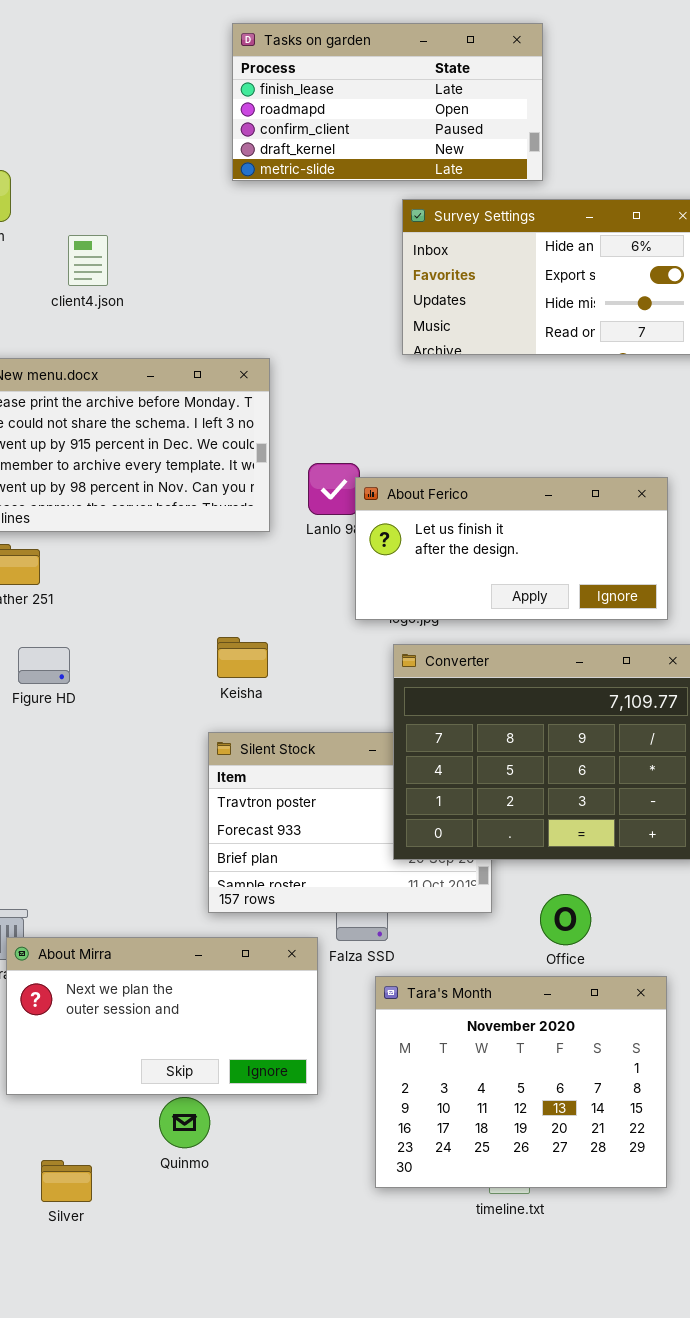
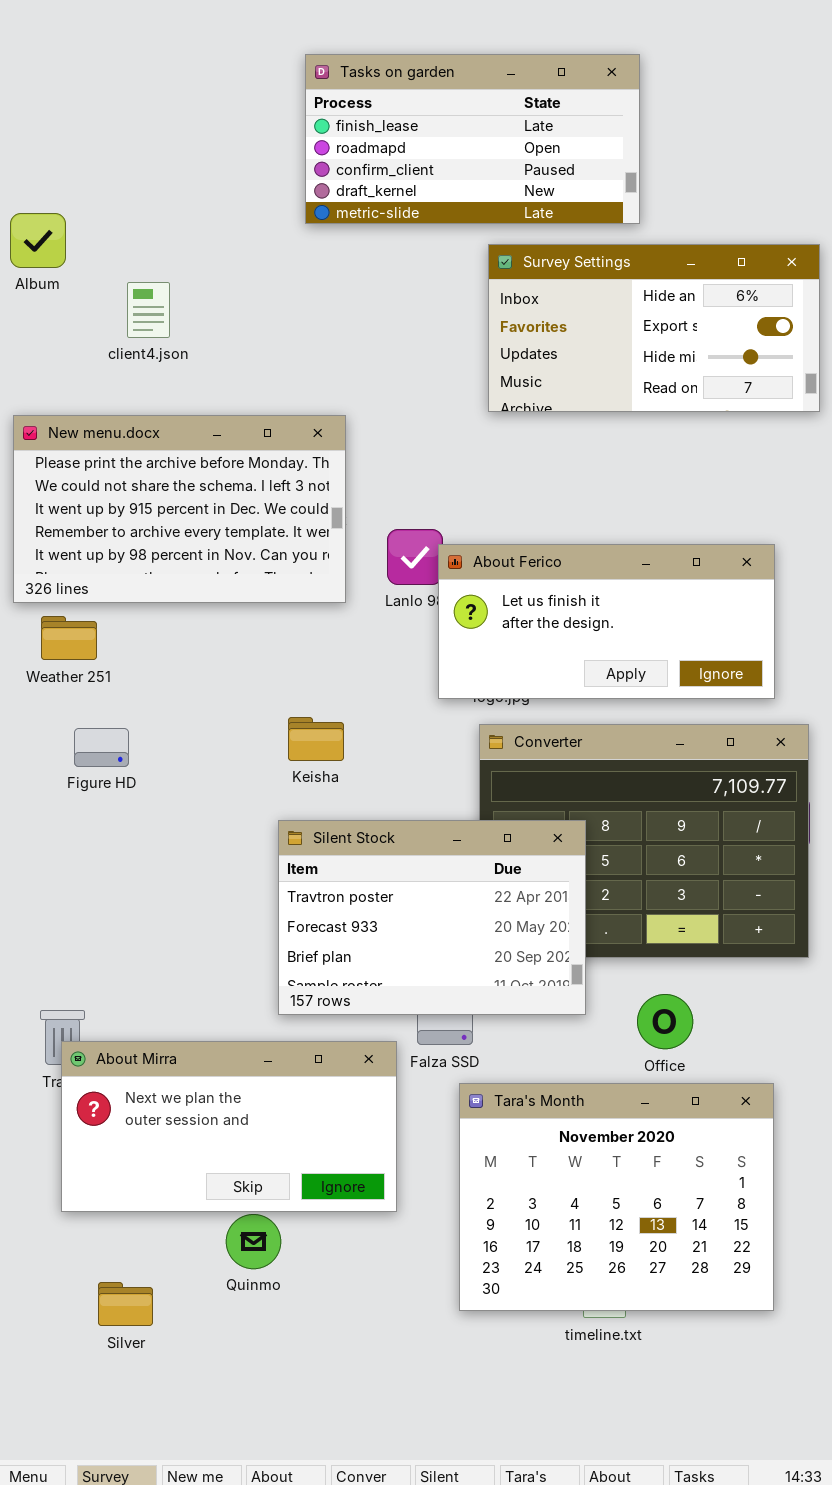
Silent Stock: [208,732,492,913] -> [278,820,586,1015], raised

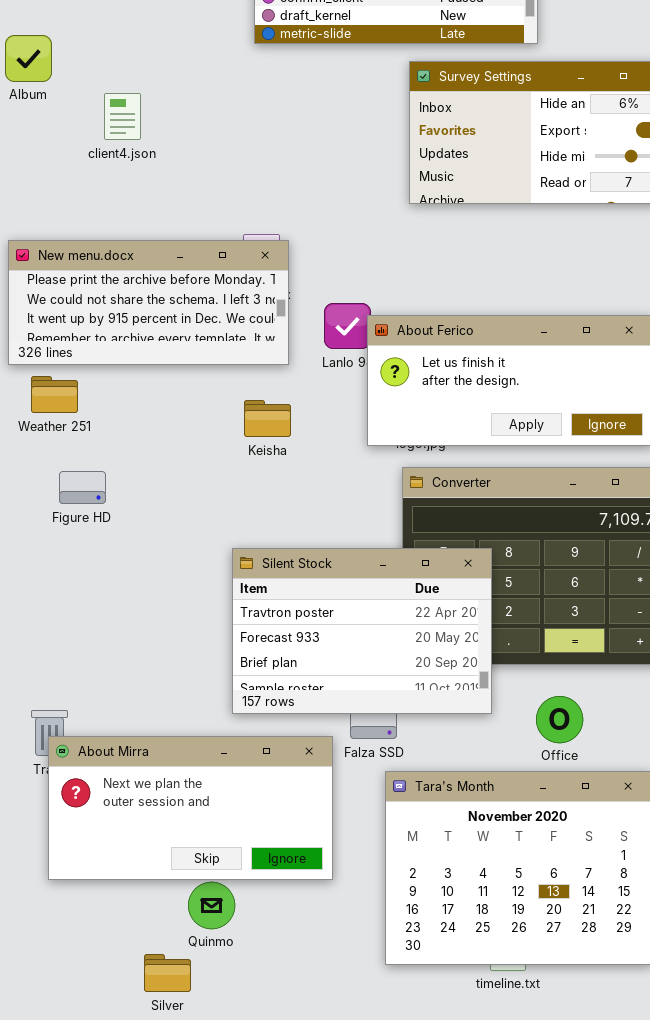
New menu.docx: [13,415,346,603] -> [8,240,289,365], resized
Keisha: [288,717,344,761] -> [244,400,291,437], moved
Silver: [98,1282,153,1326] -> [144,954,191,992], moved

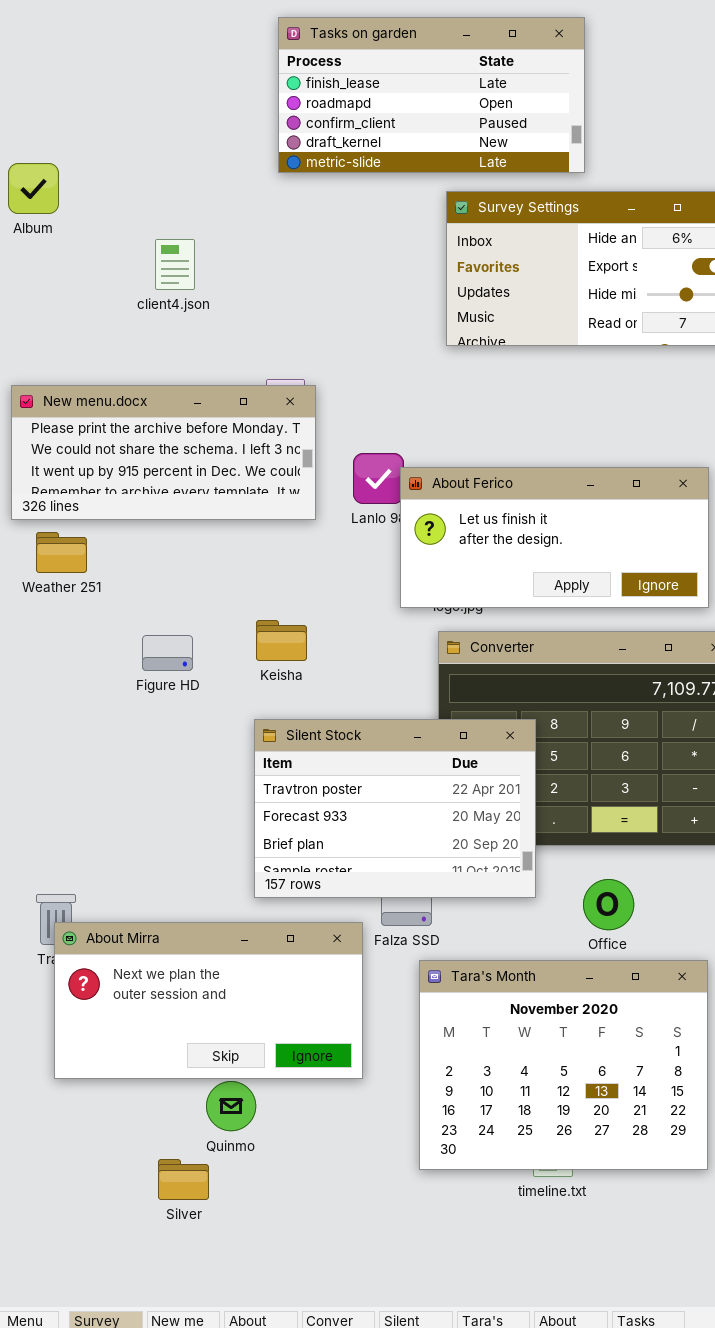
client4.json: [104,93,141,140] -> [155,239,195,290], moved
Keisha: [244,400,291,437] -> [256,620,307,661], moved
Figure HD: [59,471,106,504] -> [142,635,193,671], moved

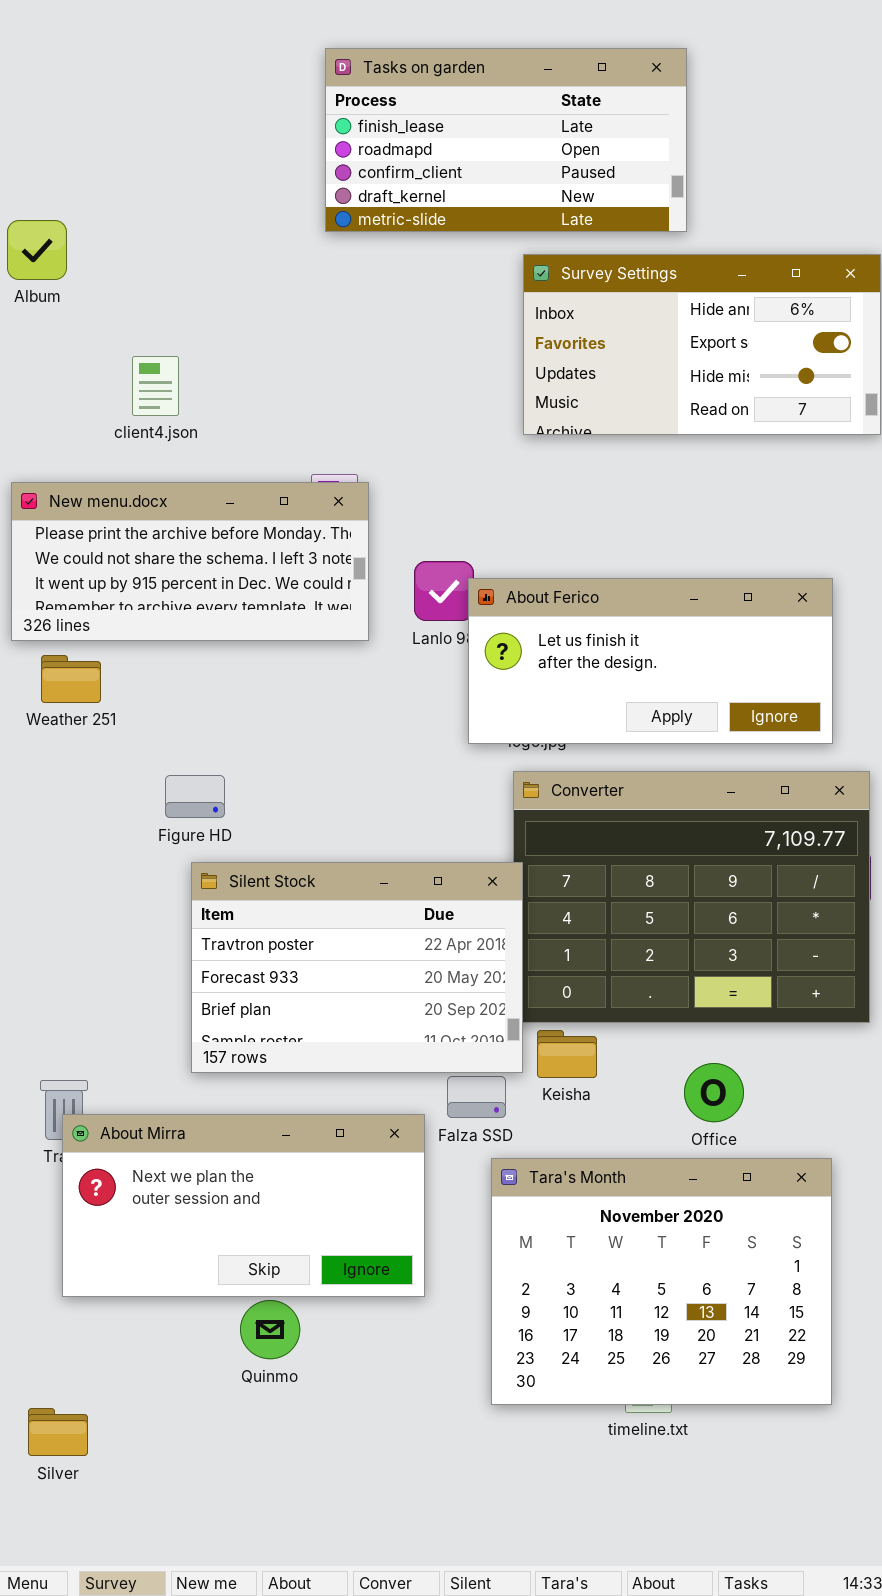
client4.json: [155,239,195,290] -> [132,356,179,416], moved
Keisha: [256,620,307,661] -> [537,1030,597,1078], moved
Silent Stock: [254,719,536,898] -> [191,862,523,1073], moved
Silver: [158,1159,209,1200] -> [28,1408,88,1456], moved

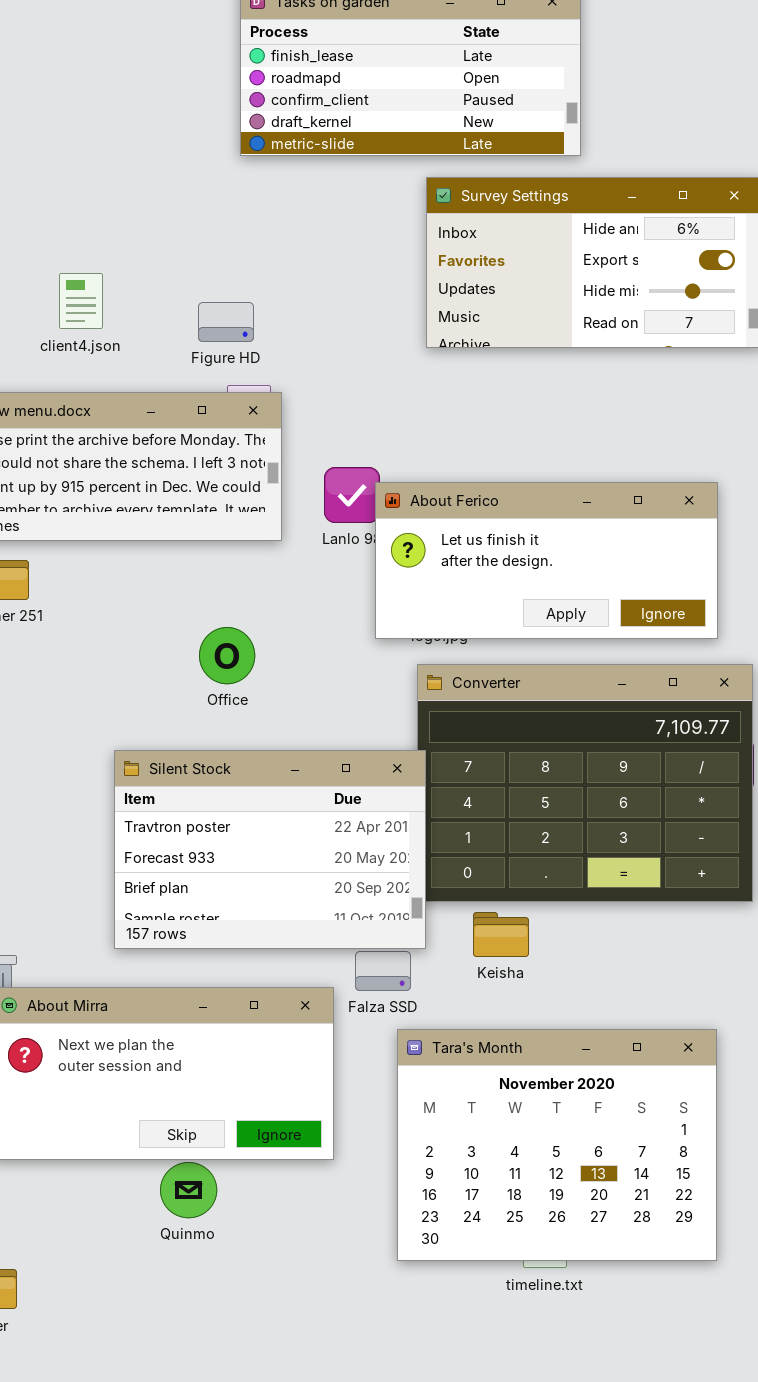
Figure HD: [165,775,225,818] -> [198,302,254,342], moved
Keisha: [537,1030,597,1078] -> [473,912,529,957], moved
Office: [684,1063,744,1122] -> [199,627,255,684], moved

